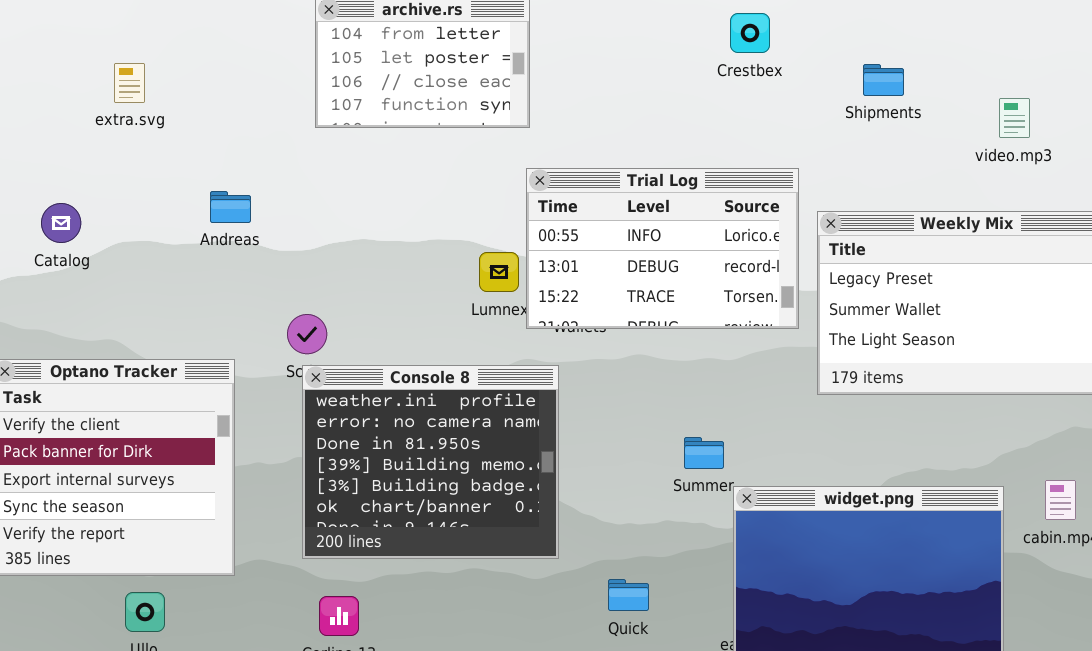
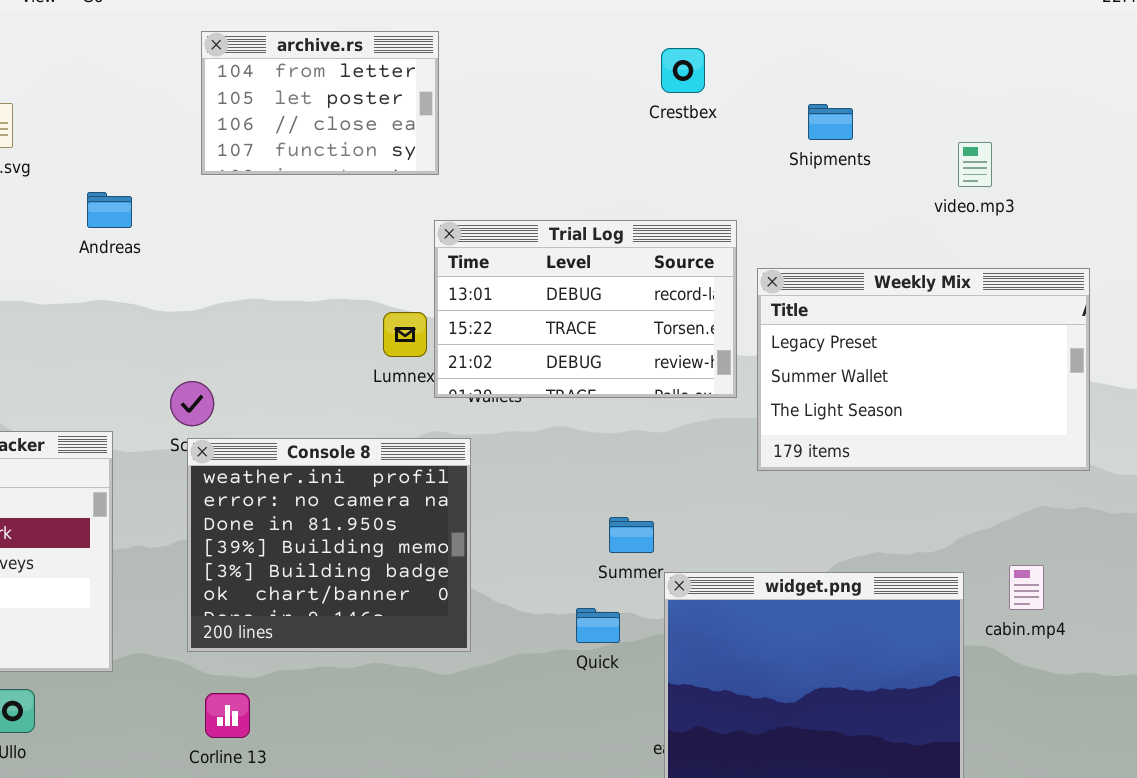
Trial Log: [526,168,799,329] -> [434,220,737,398], scrolled down 1 row
Andreas: [210,191,251,223] -> [87,192,132,228], moved
Quick: [608,579,649,611] -> [576,608,620,643], moved

